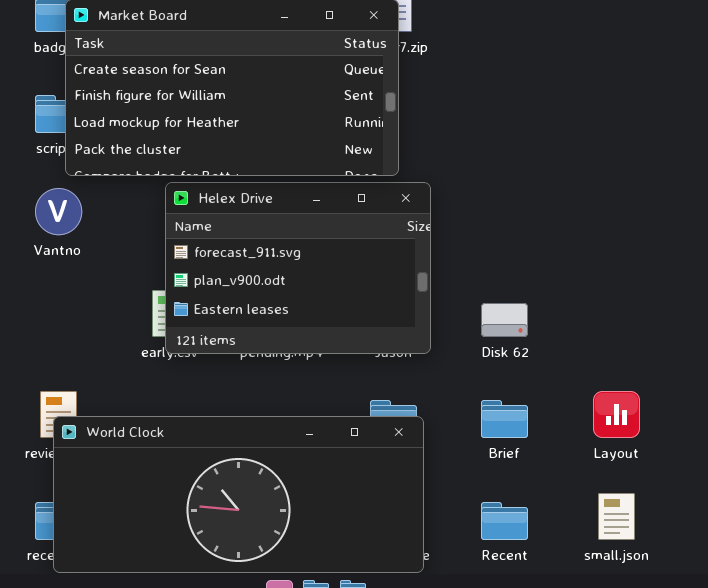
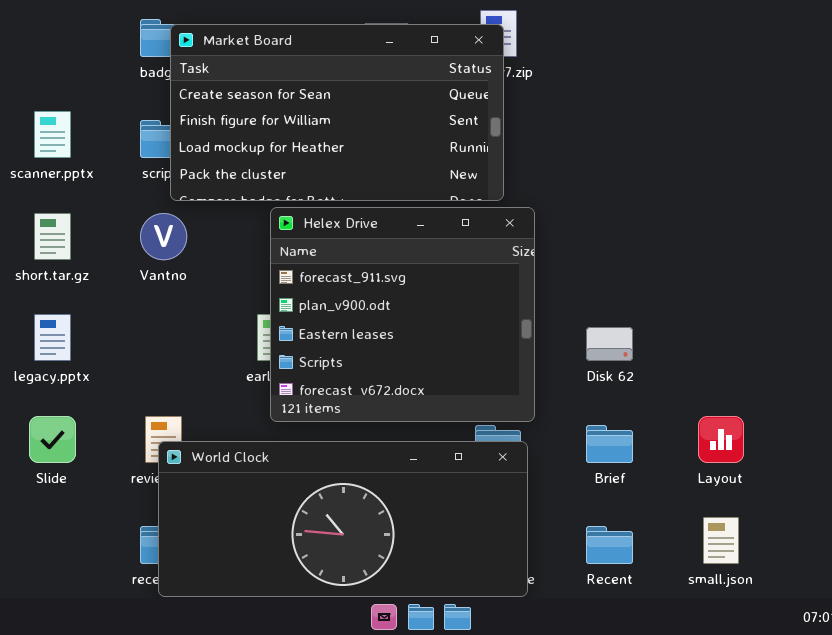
Helex Drive: [165,182,431,354] -> [270,207,535,422], resized

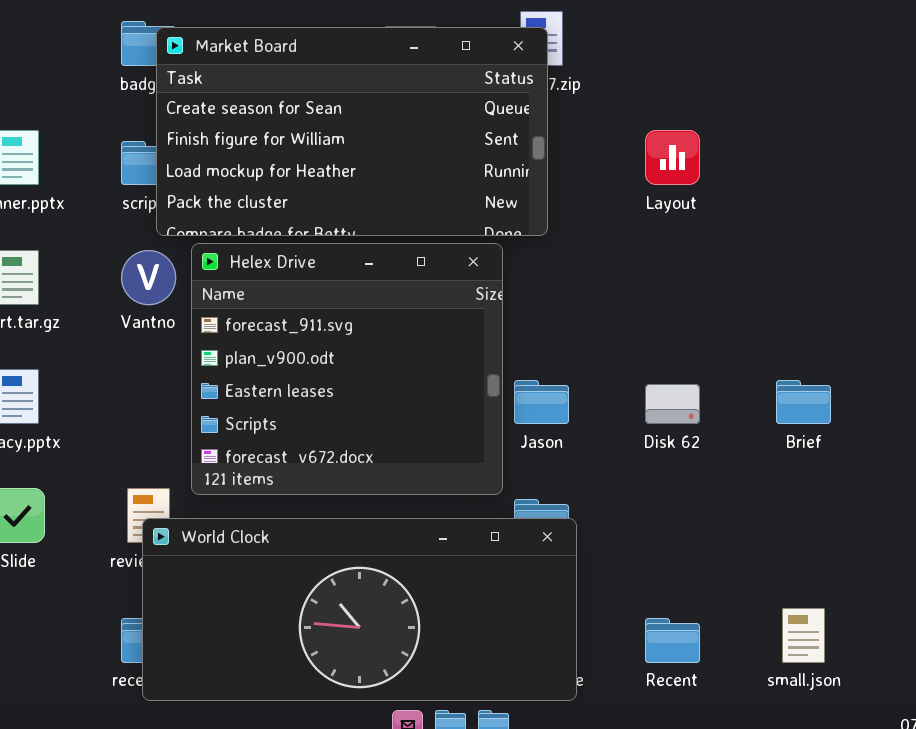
Helex Drive: [270,207,535,422] -> [191,243,503,495], moved
Layout: [698,416,744,463] -> [645,130,700,185], moved
Brief: [586,425,633,463] -> [776,380,831,424], moved

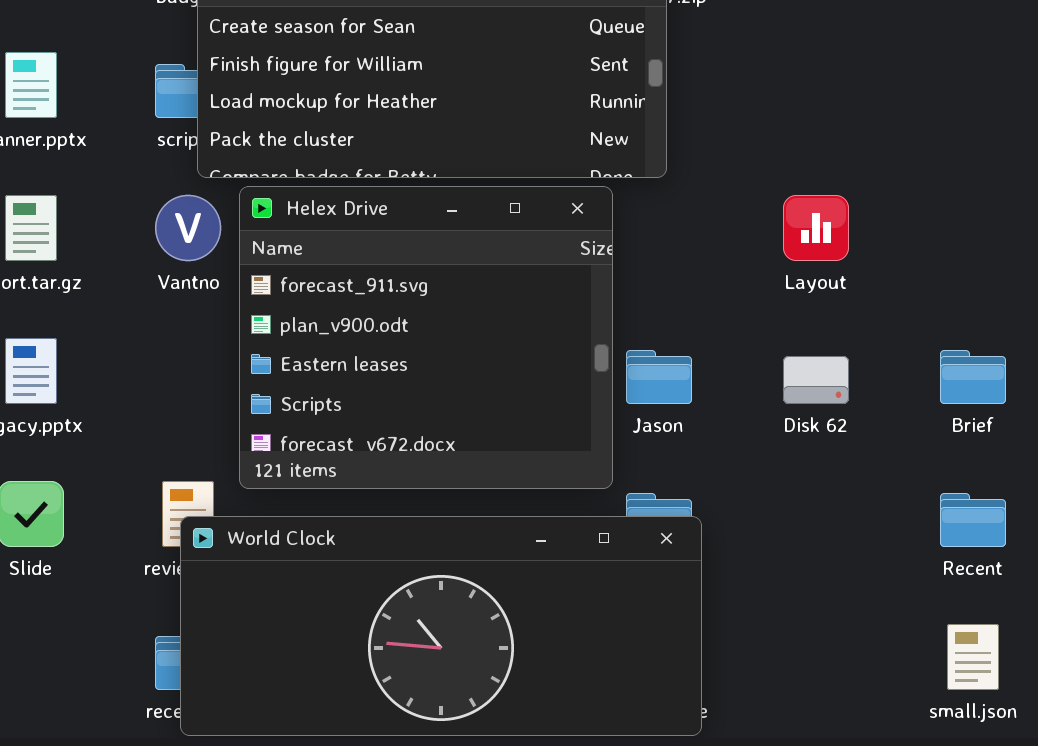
Layout: [645,130,700,185] -> [783,195,849,261], moved
Recent: [645,618,700,663] -> [940,493,1006,547], moved

